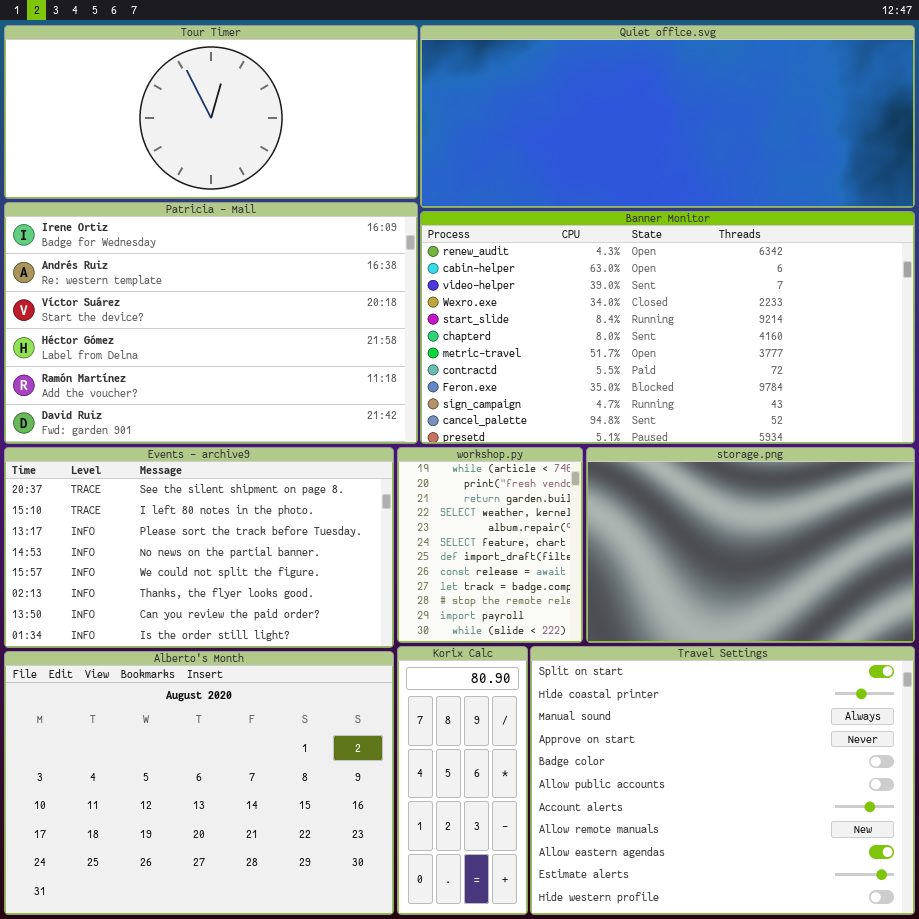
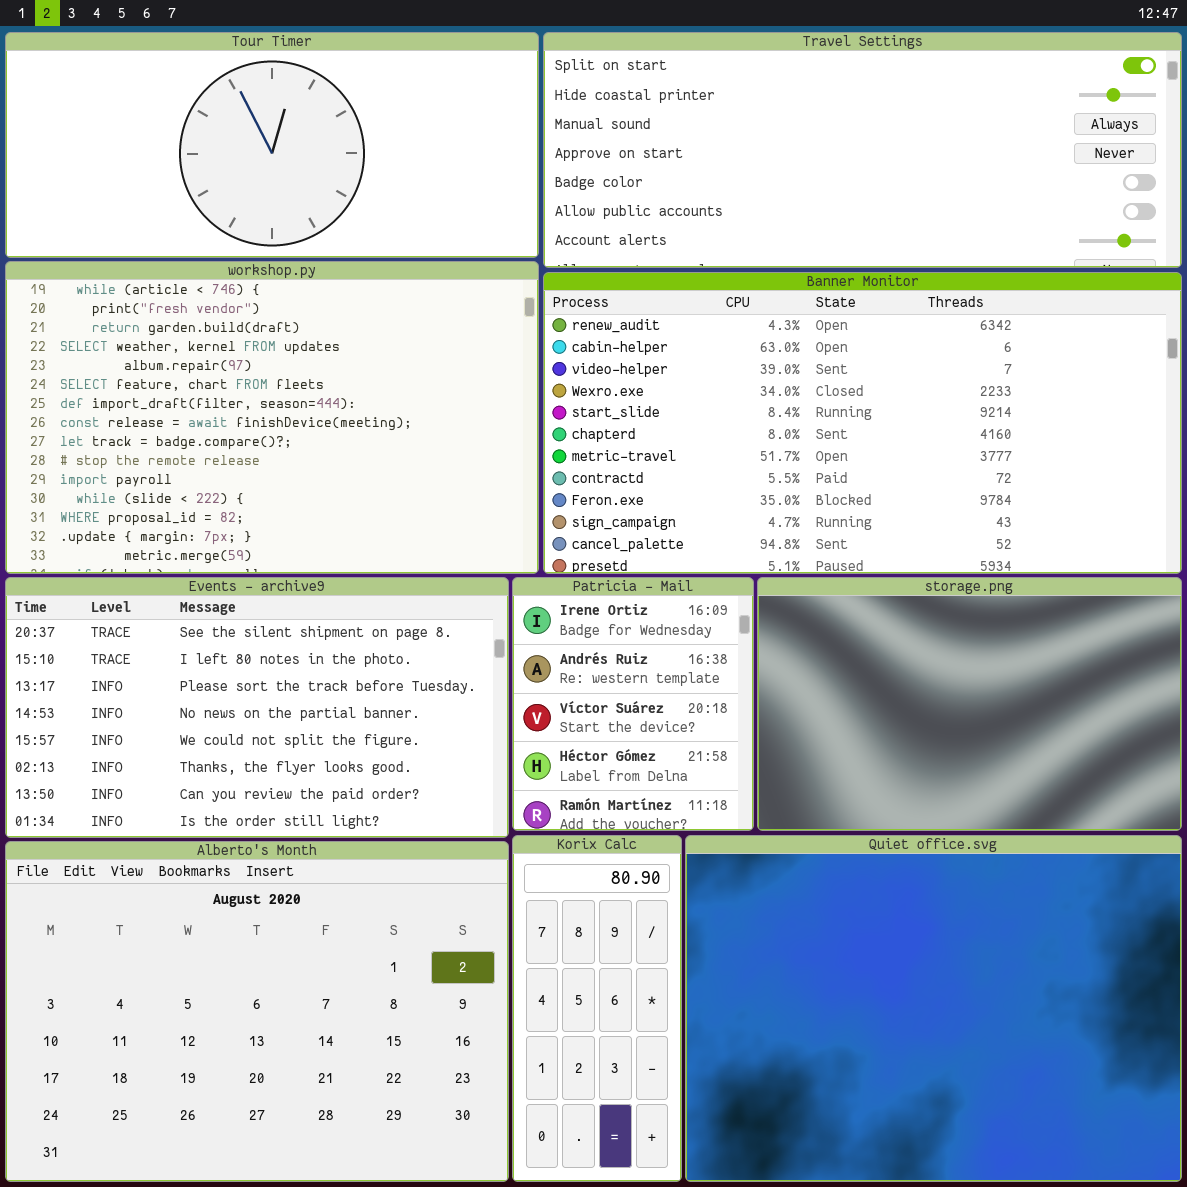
Quiet office.svg: [420,25,915,208] -> [685,835,1182,1182], moved, resized
Patricia - Mail: [4,202,418,444] -> [512,577,754,831], moved, resized
workshop.py: [397,447,583,643] -> [5,261,539,574], moved, resized
Travel Settings: [530,646,915,915] -> [543,32,1182,268], moved, resized

